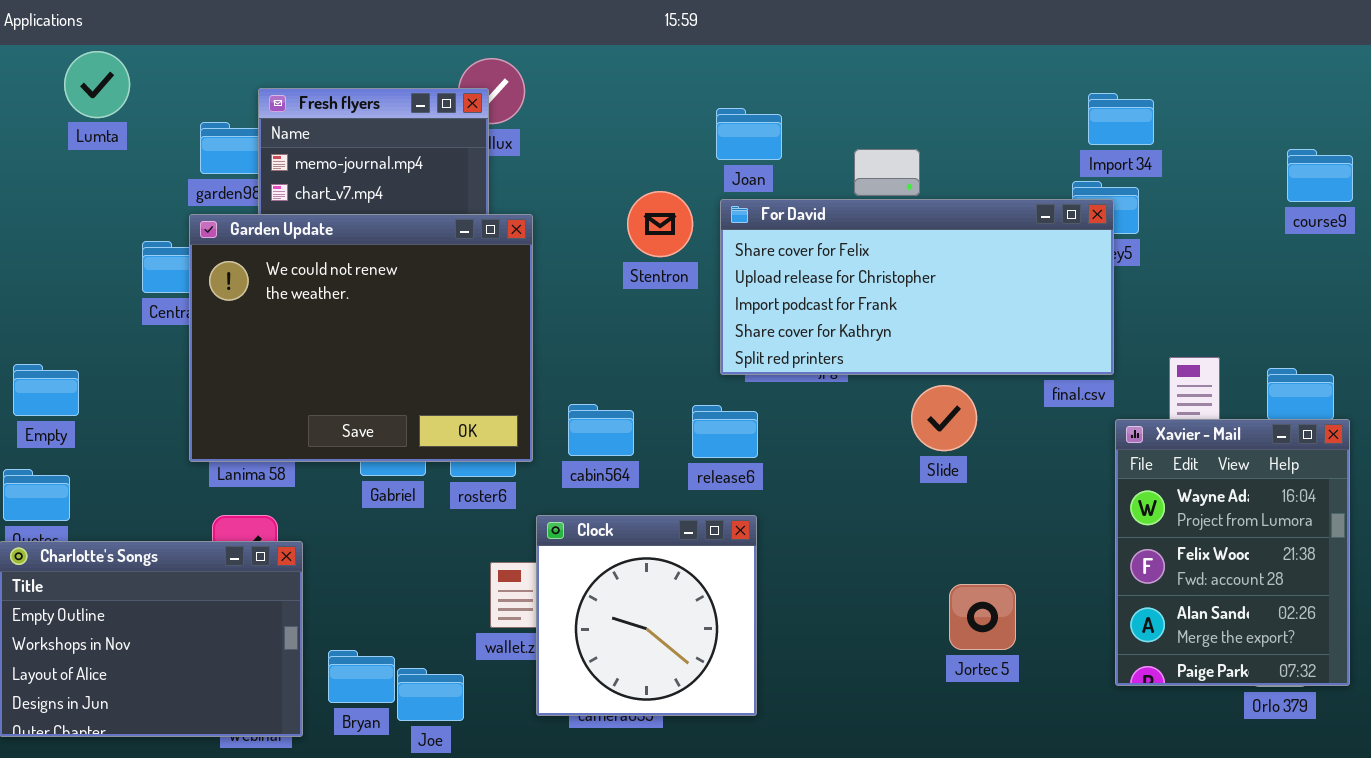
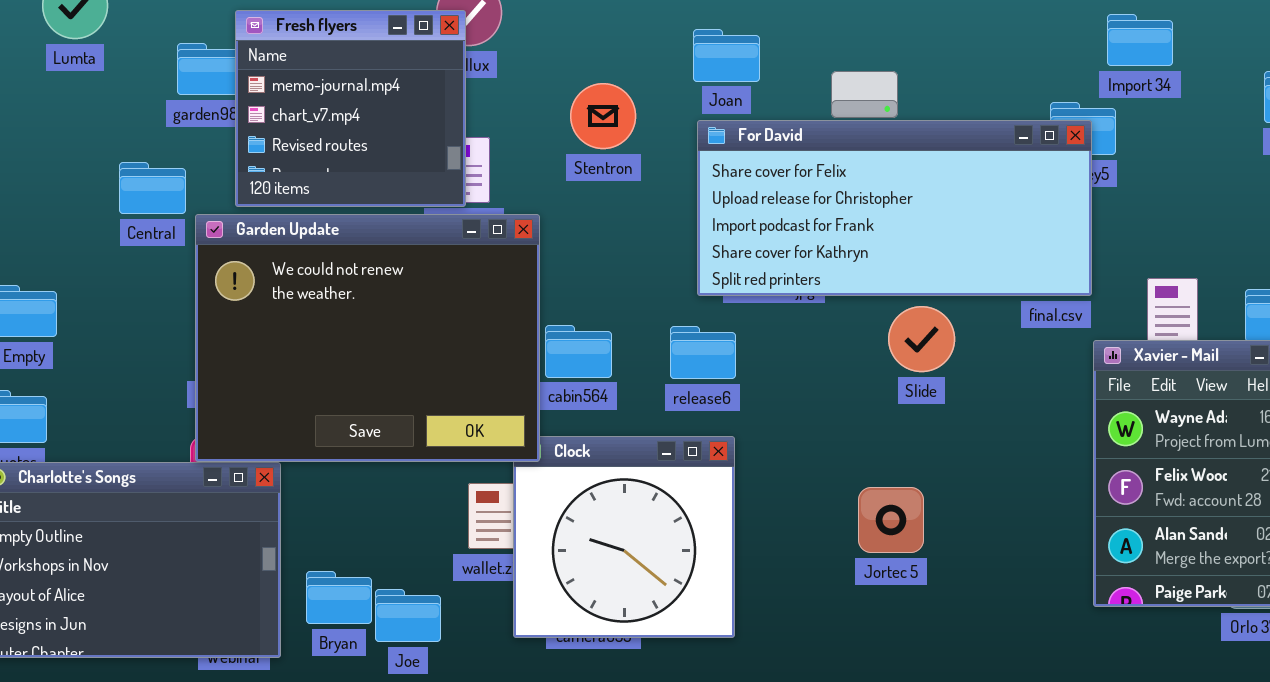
Import 34: [1088,93,1154,145] -> [1107,14,1173,66], moved
Stentron: [627,191,693,257] -> [570,83,636,149], moved
Garden Update: [189,214,533,462] -> [195,214,540,462], moved
Jortec 5: [949,584,1016,650] -> [858,487,924,553], moved

